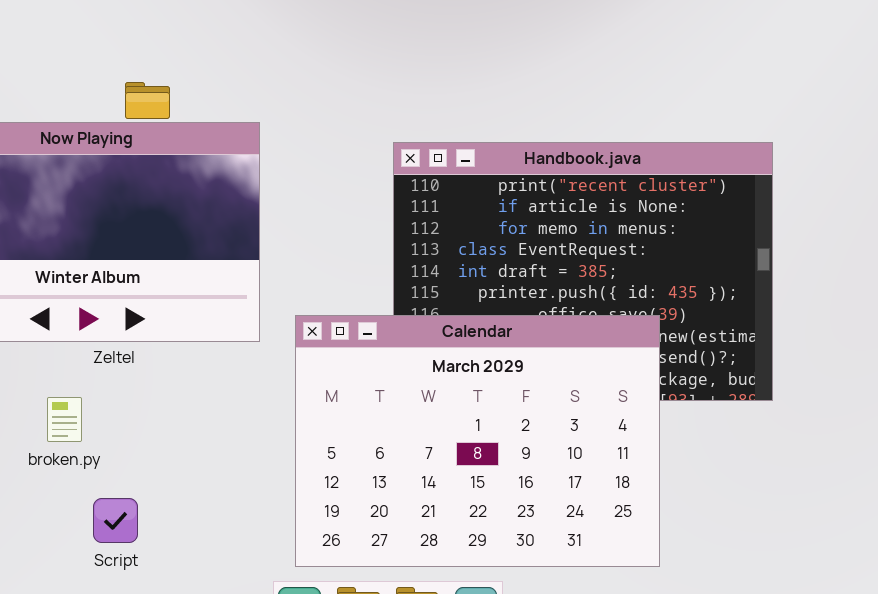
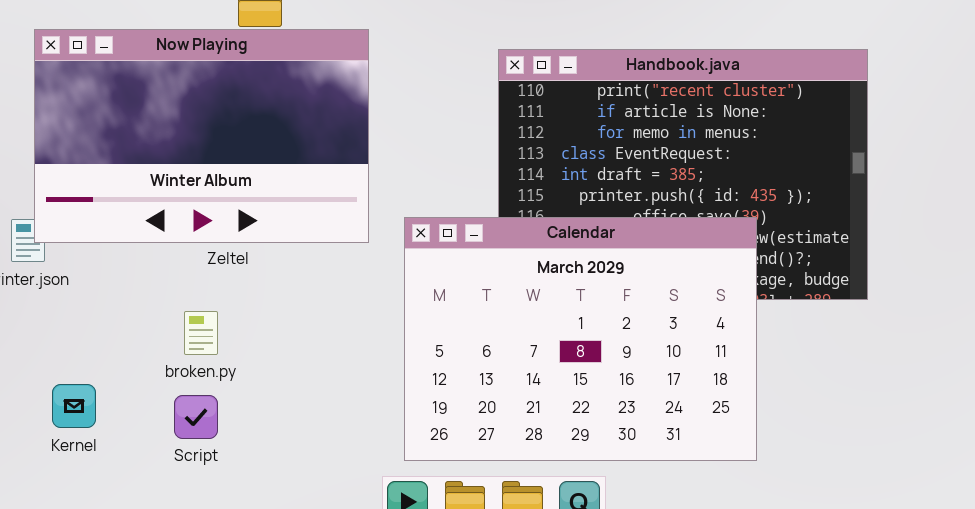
broken.py: [47,397,82,442] -> [184,311,218,355], moved
Script: [93,498,138,543] -> [174,395,218,439], moved

